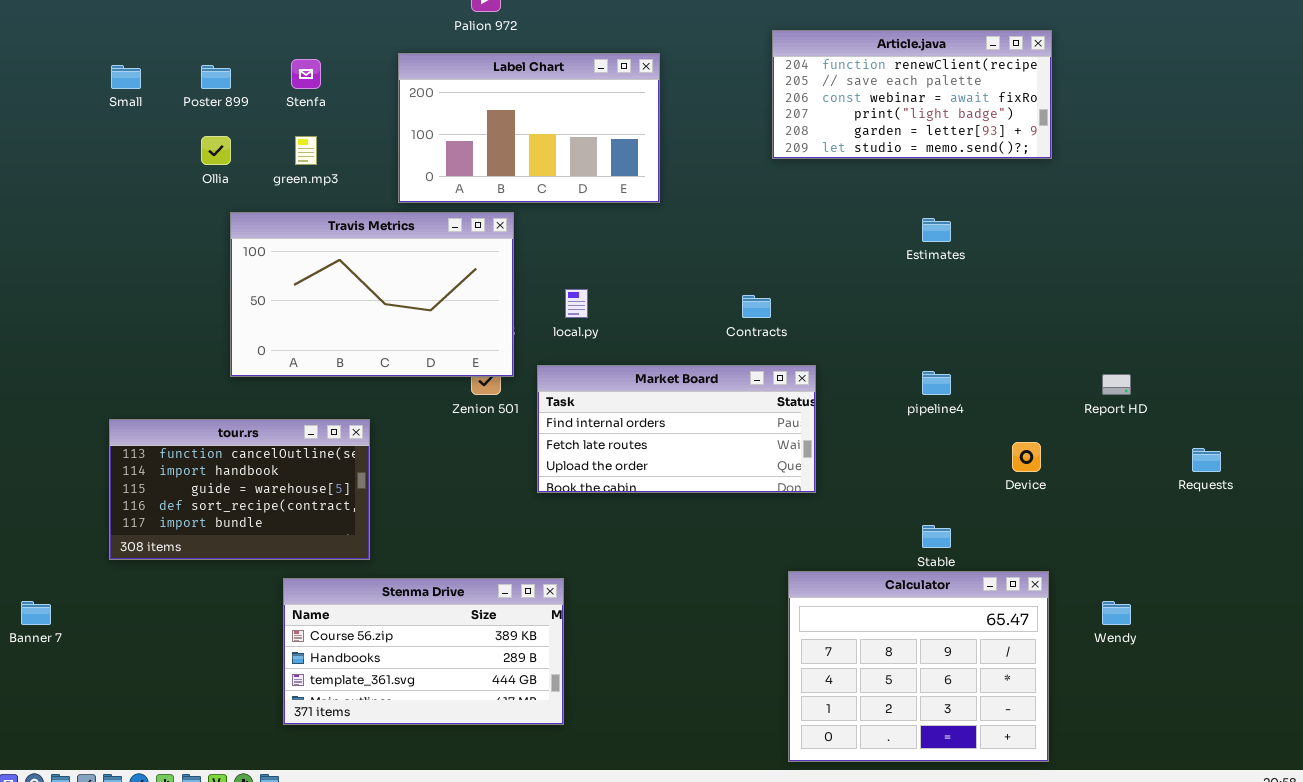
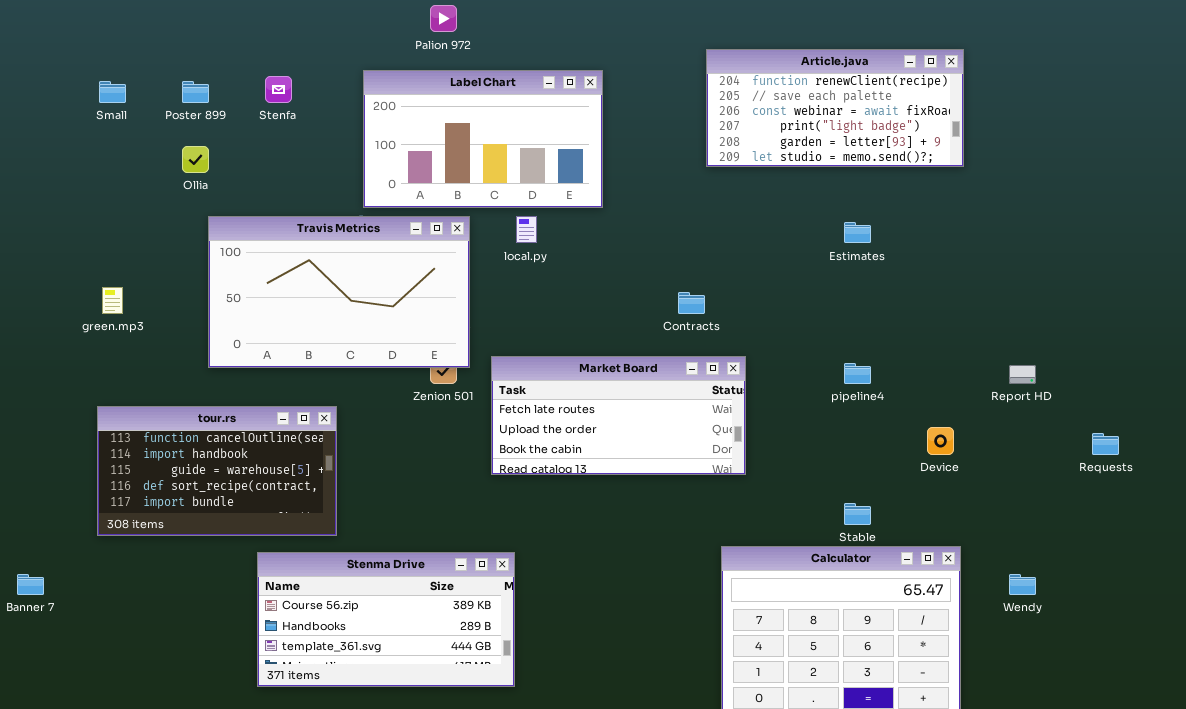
green.mp3: [295,136,317,165] -> [102,287,123,314], moved
local.py: [565,289,588,318] -> [516,216,537,243], moved
Market Board: [537,365,816,493] -> [491,356,746,475], scrolled down 1 row

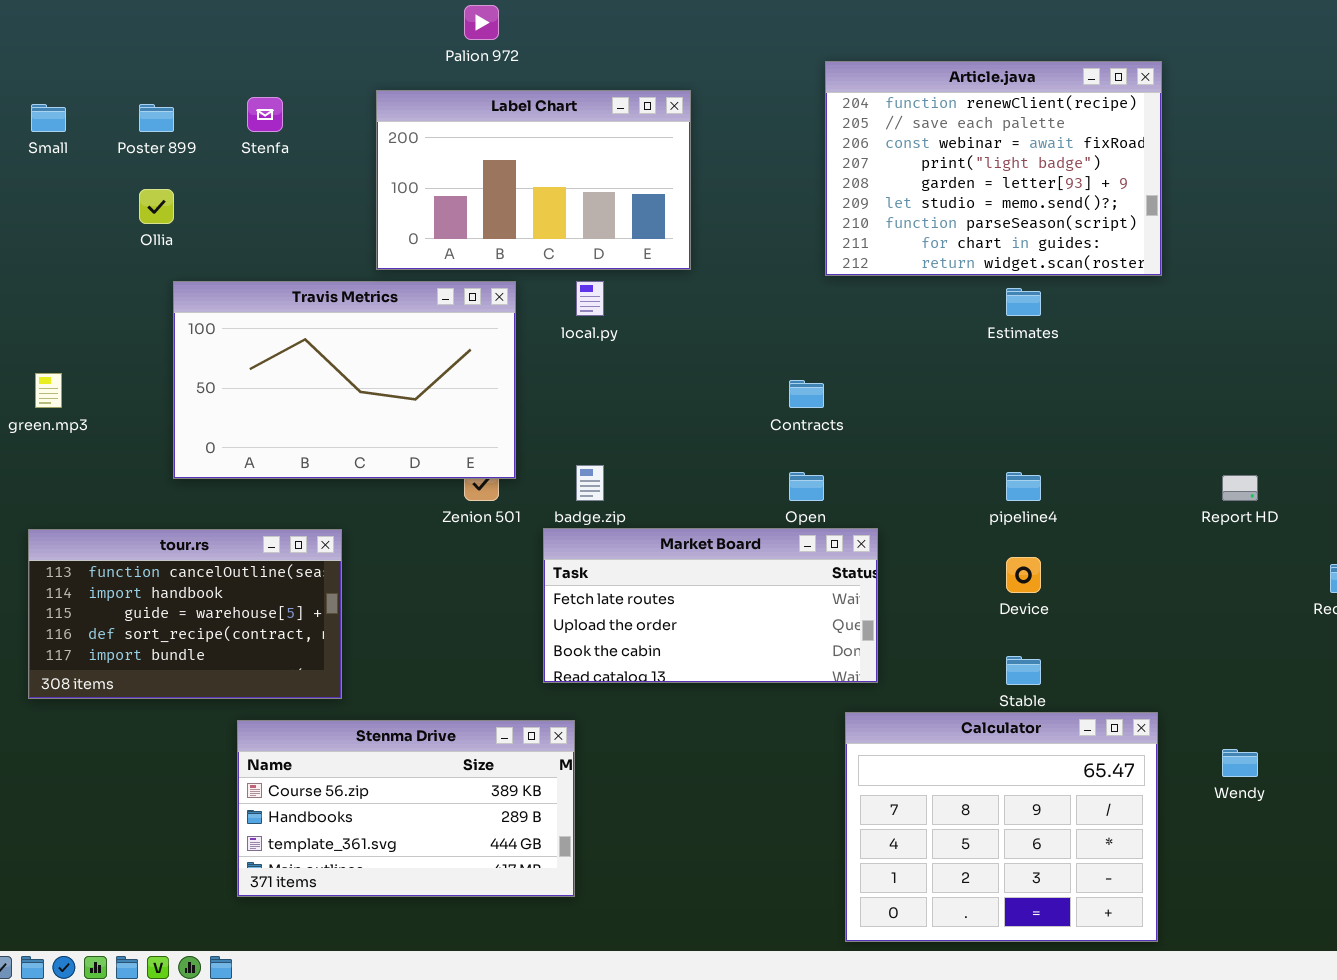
Article.java: [706,49,964,167] -> [825,61,1162,276], resized
Market Board: [491,356,746,475] -> [543,528,878,683], moved
Device: [927,427,954,455] -> [1006,557,1041,593], moved

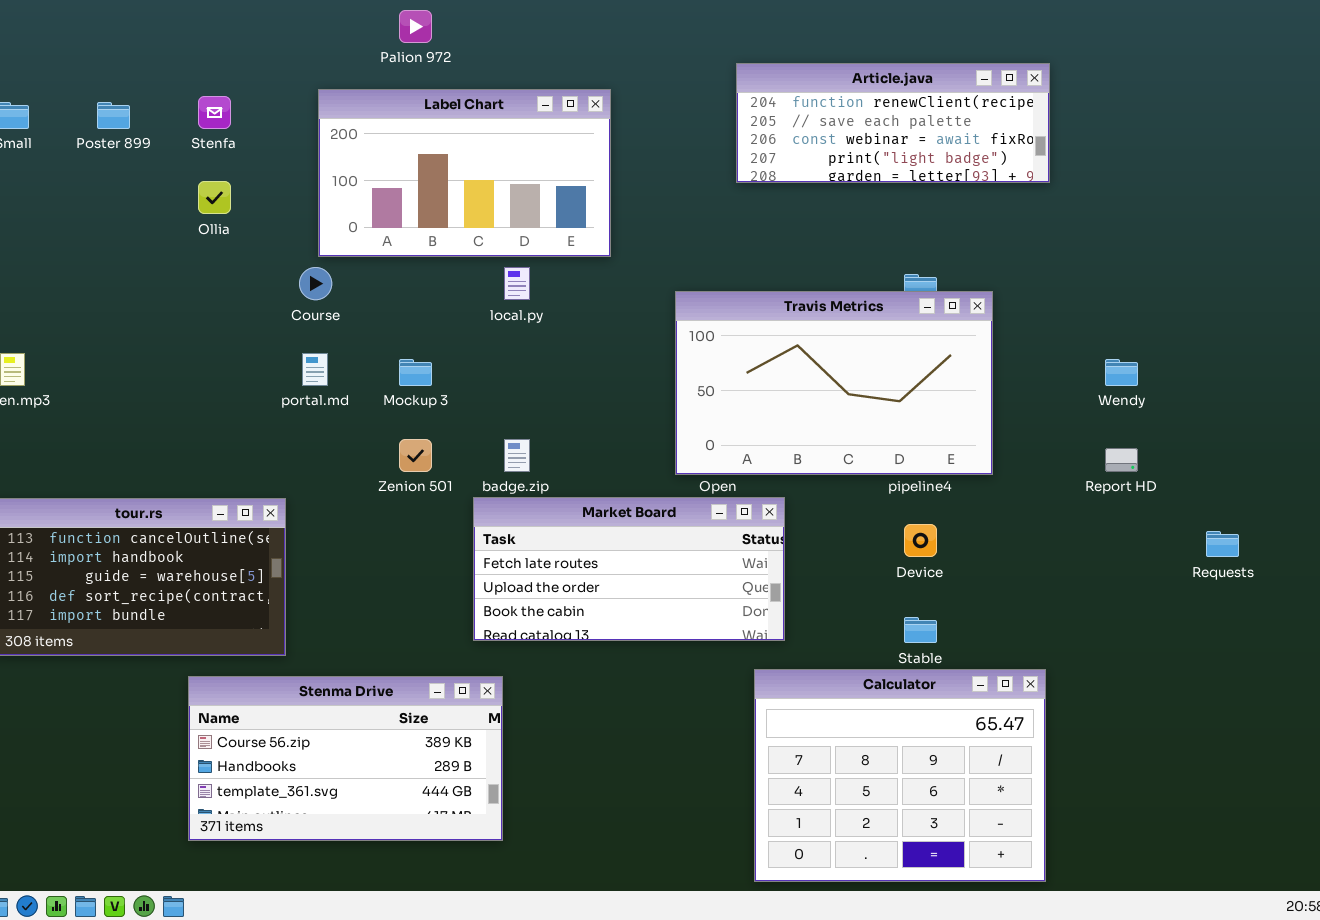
Article.java: [825,61,1162,276] -> [736,63,1050,183], resized
Ollia: [139,189,174,224] -> [198,181,231,214], moved
Travis Metrics: [173,281,516,479] -> [675,291,993,475], moved
Wendy: [1222,749,1258,777] -> [1105,359,1138,386], moved

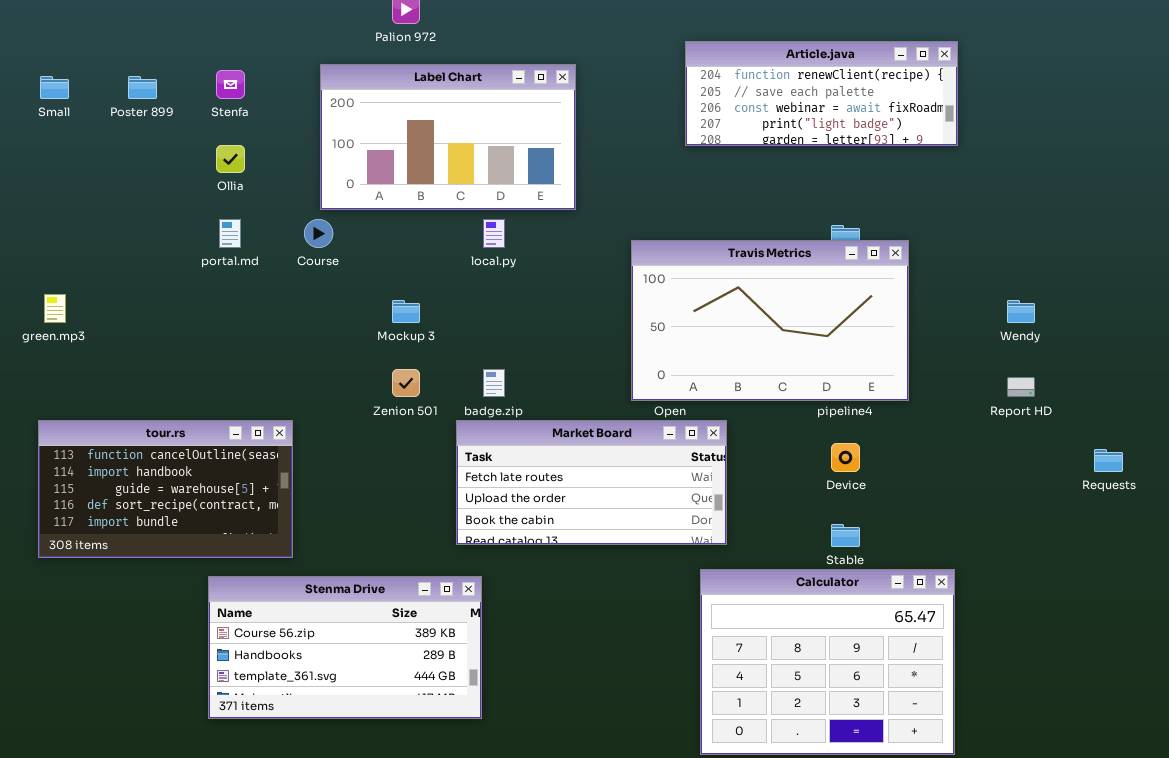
portal.md: [302,353,328,386] -> [219,219,241,248], moved

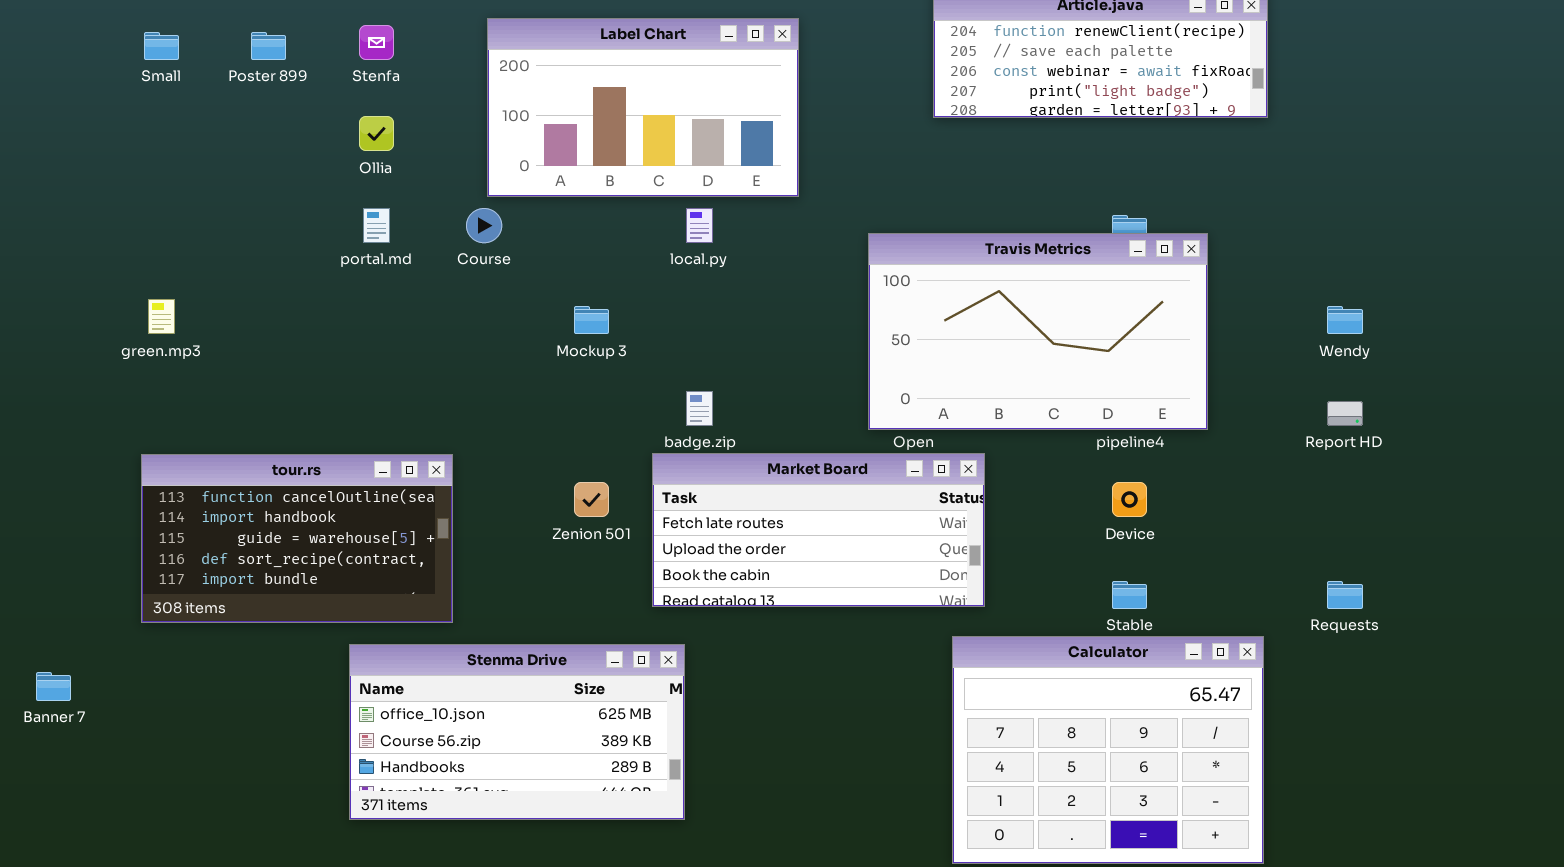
Zenion 501: [392,369,420,397] -> [574,482,609,517], moved
Requests: [1094,449,1123,472] -> [1327,581,1363,609], moved
Stenma Drive: [208,576,482,719] -> [349,644,685,820], scrolled up 1 row

